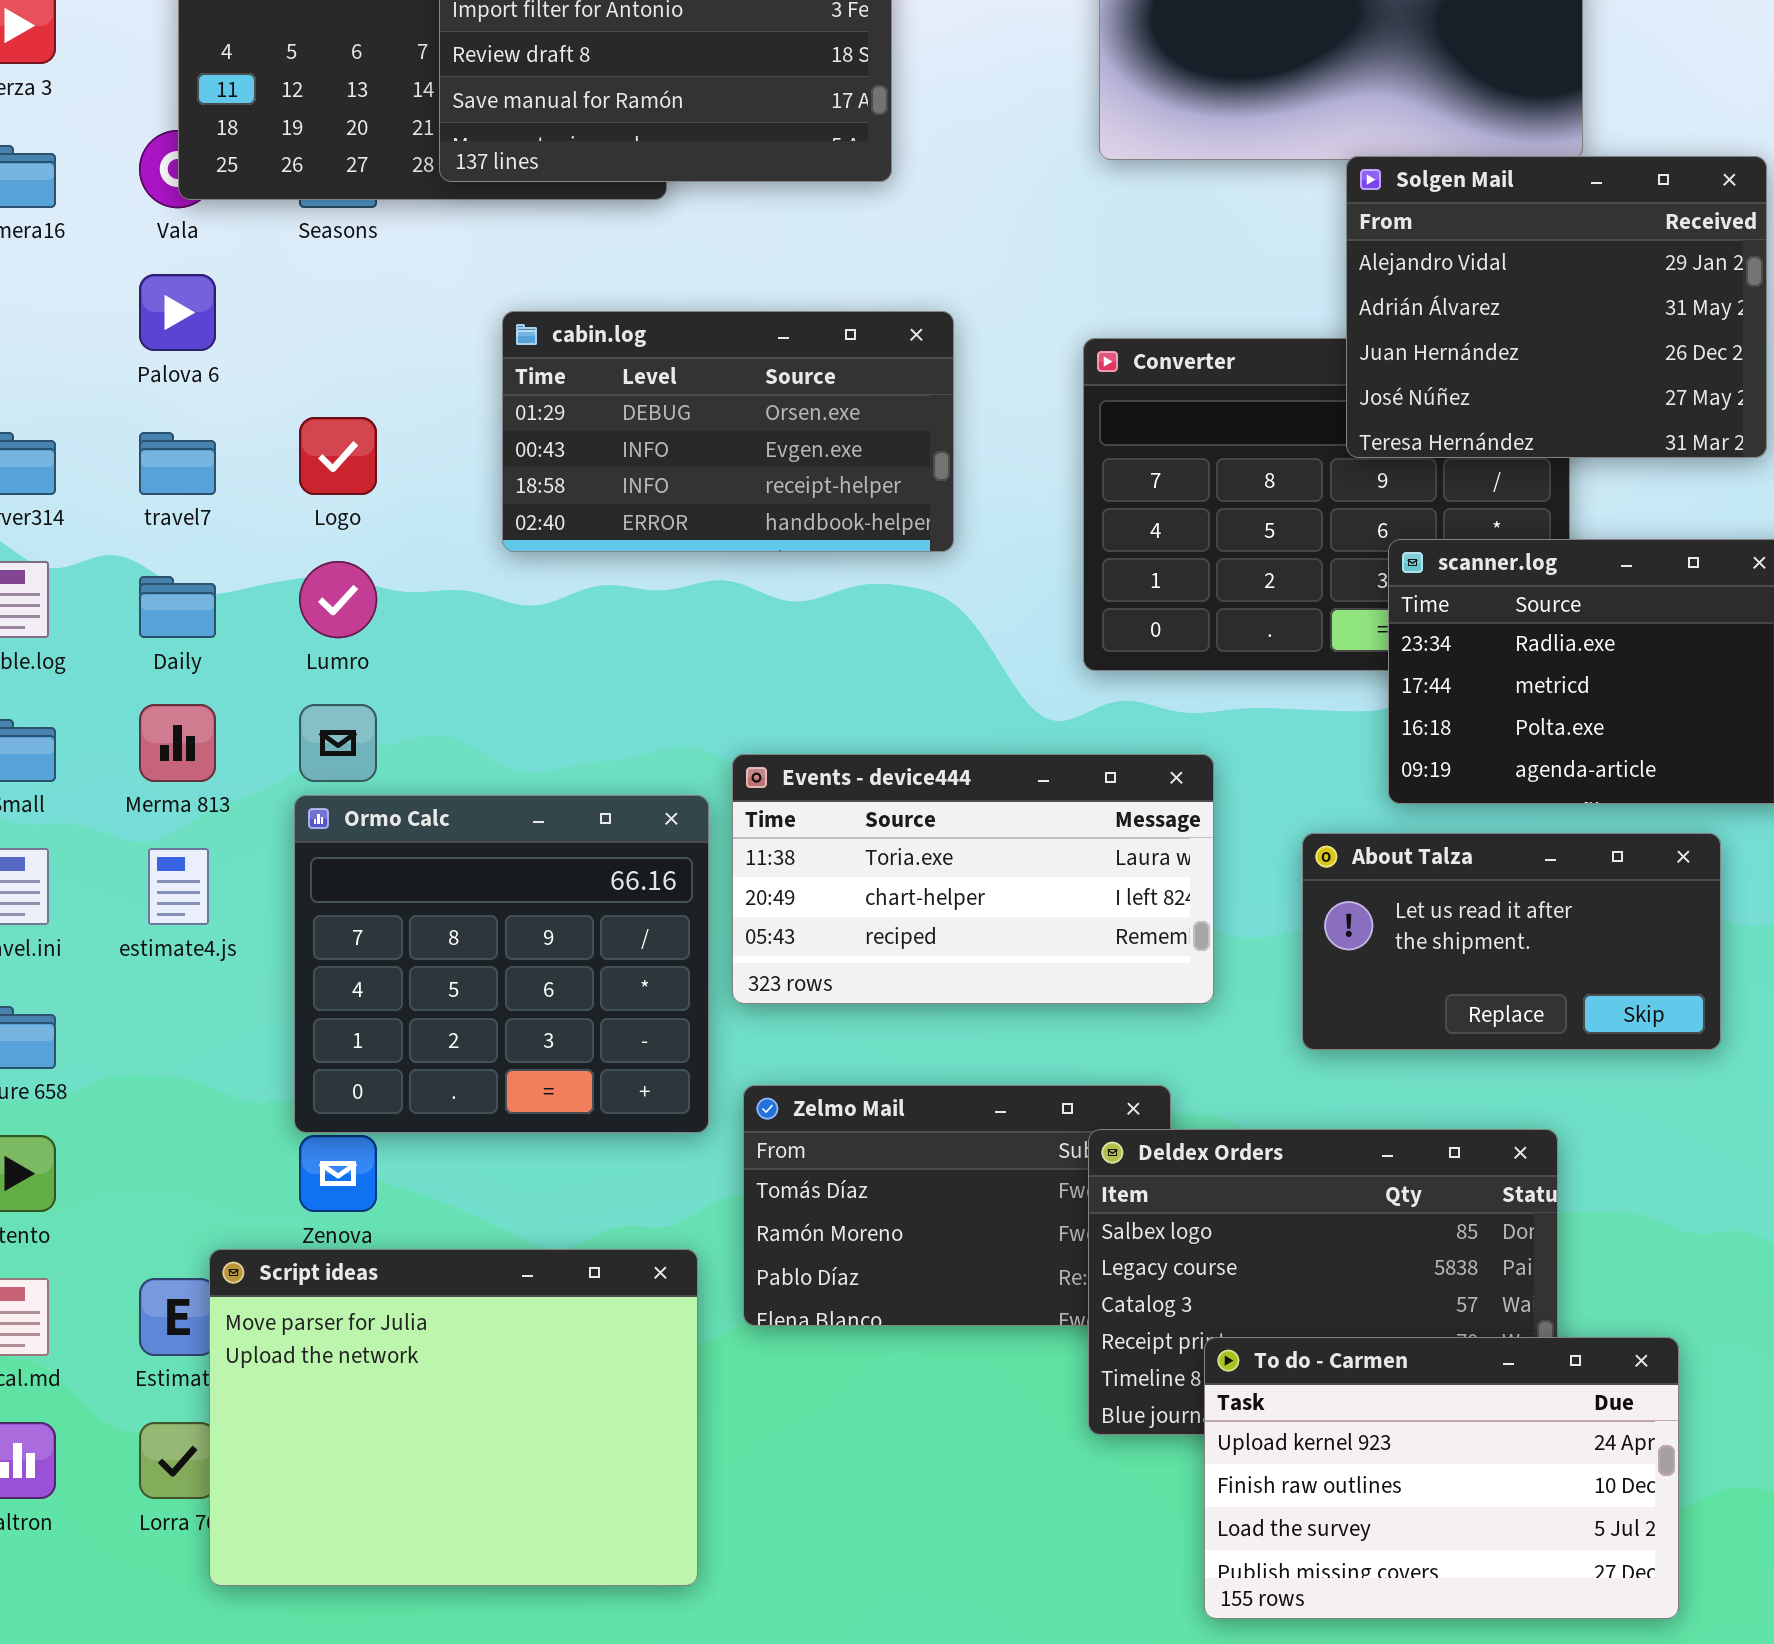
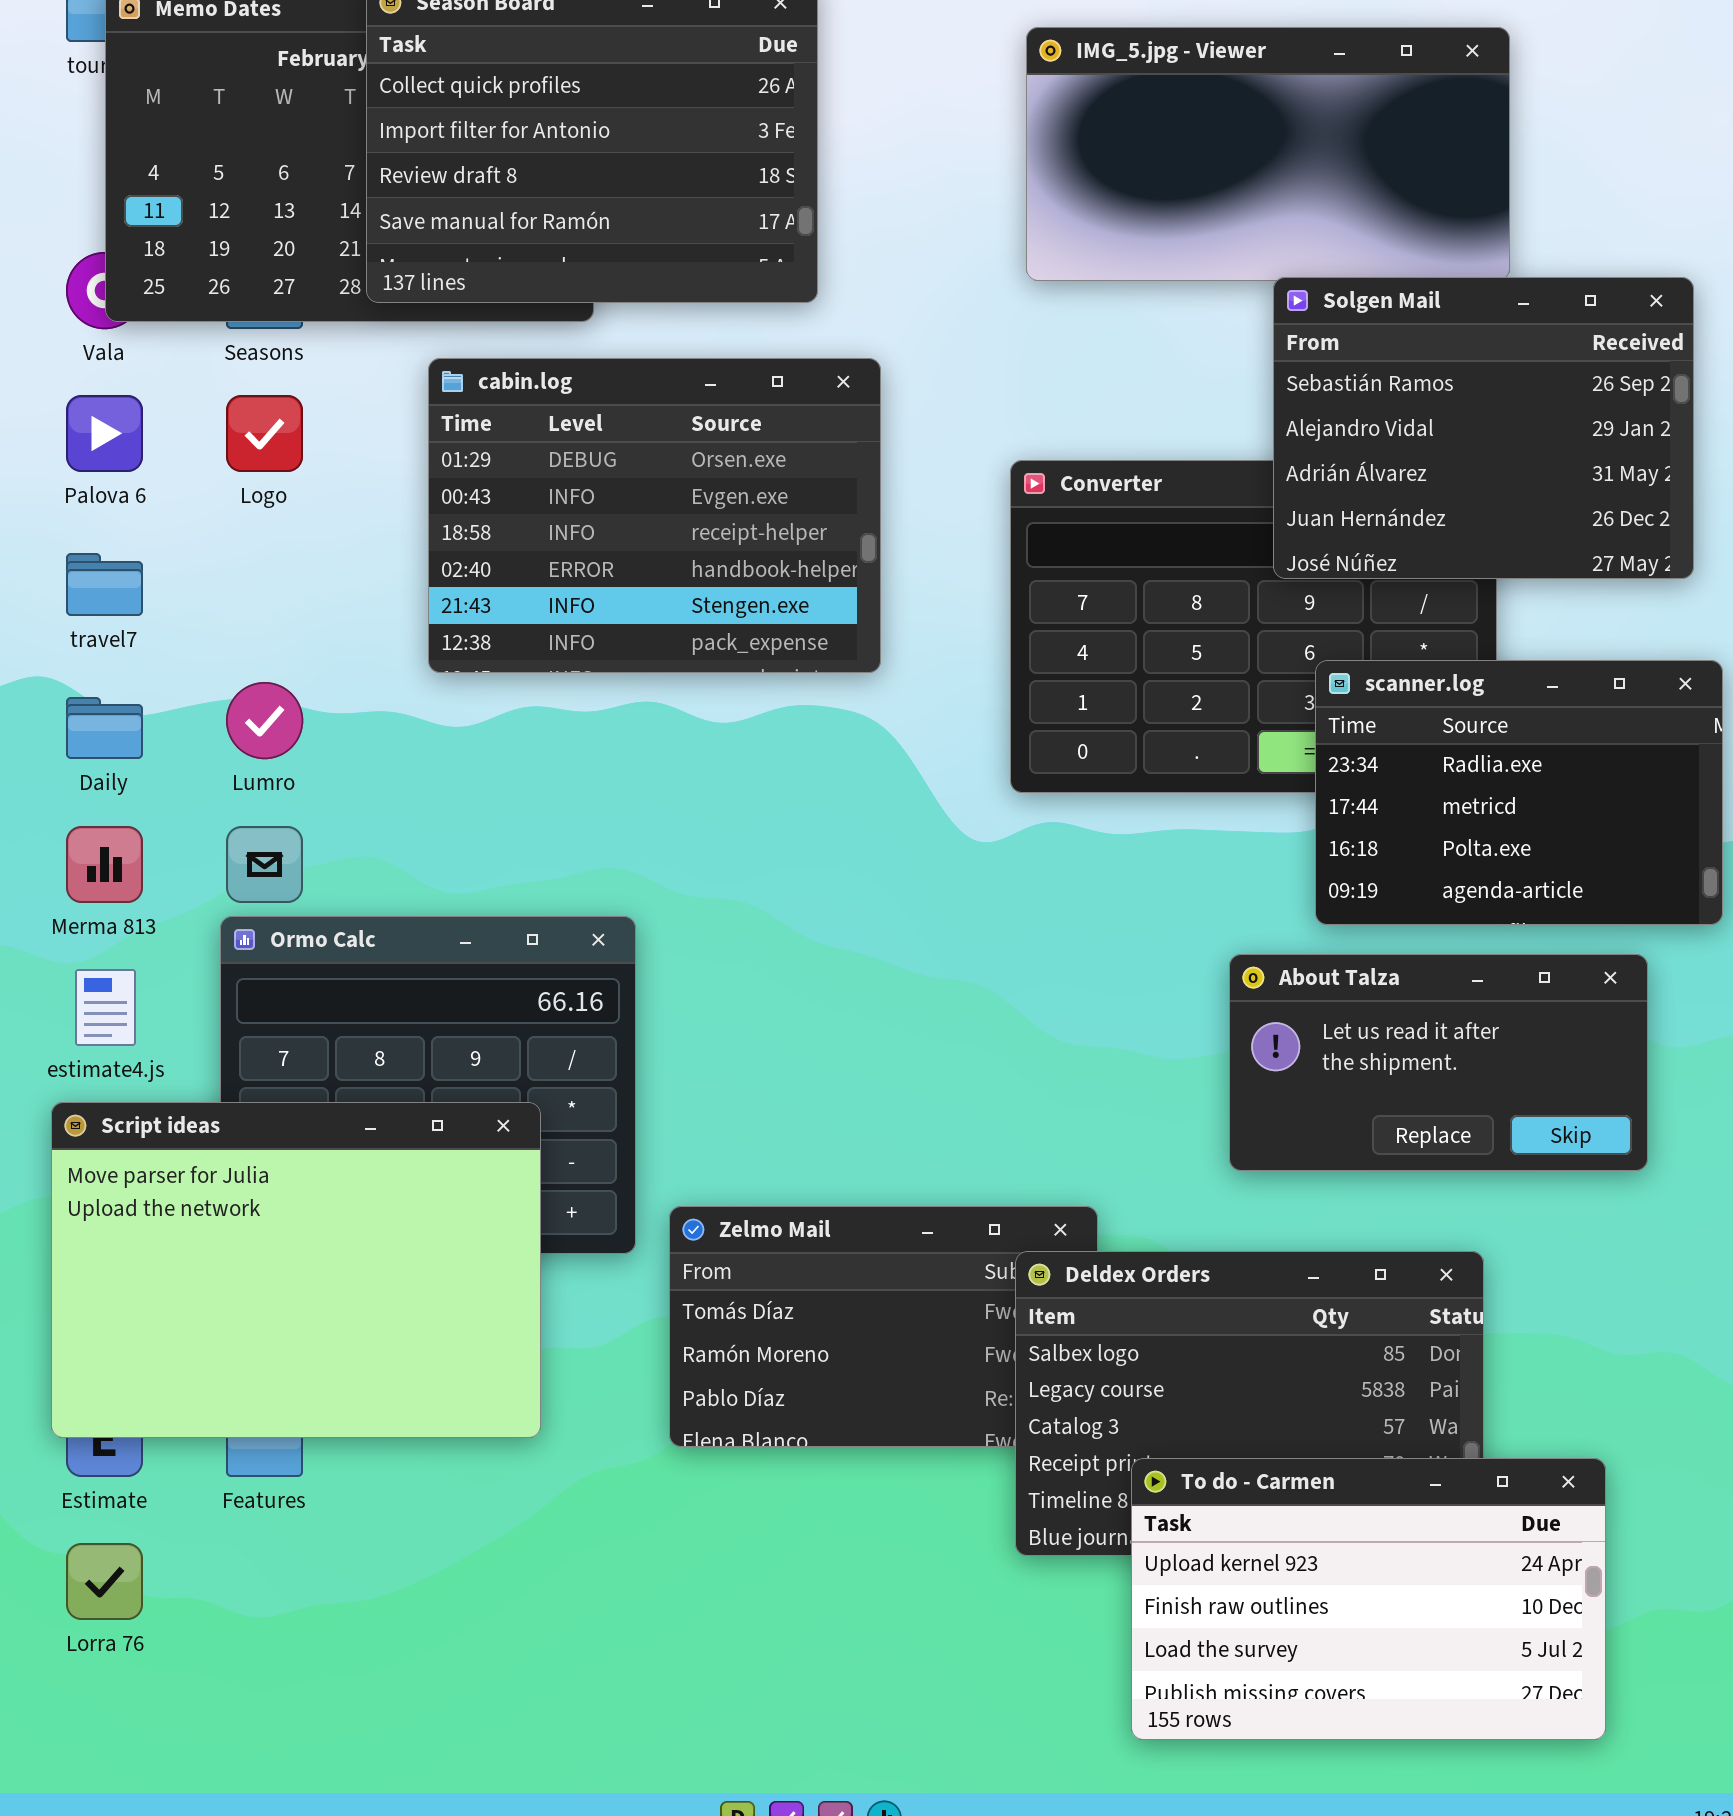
Solgen Mail: [1346,156,1767,458] -> [1273,277,1694,579], scrolled up 1 row
cabin.log: [502,311,954,552] -> [428,358,881,673], resized
Logo: [299,417,377,495] -> [226,395,303,472], moved
Events - device444: [732,754,1214,1004] -> none, closed
Script ideas: [209,1249,698,1586] -> [51,1102,541,1438], moved

